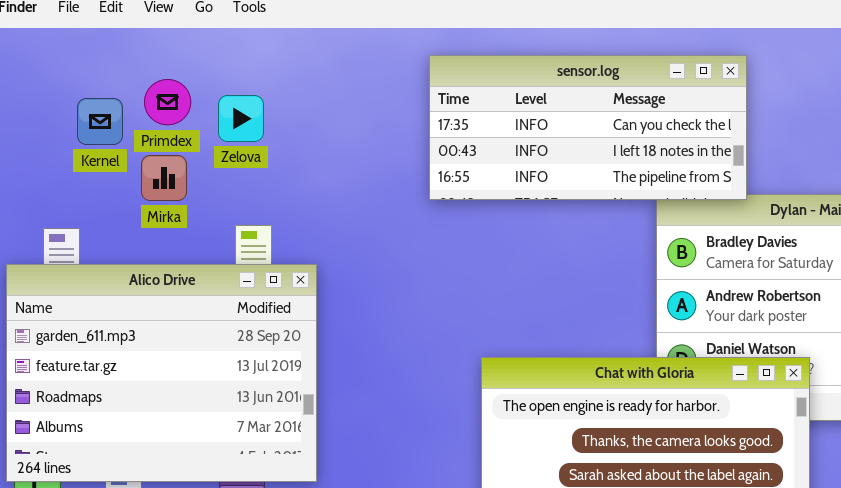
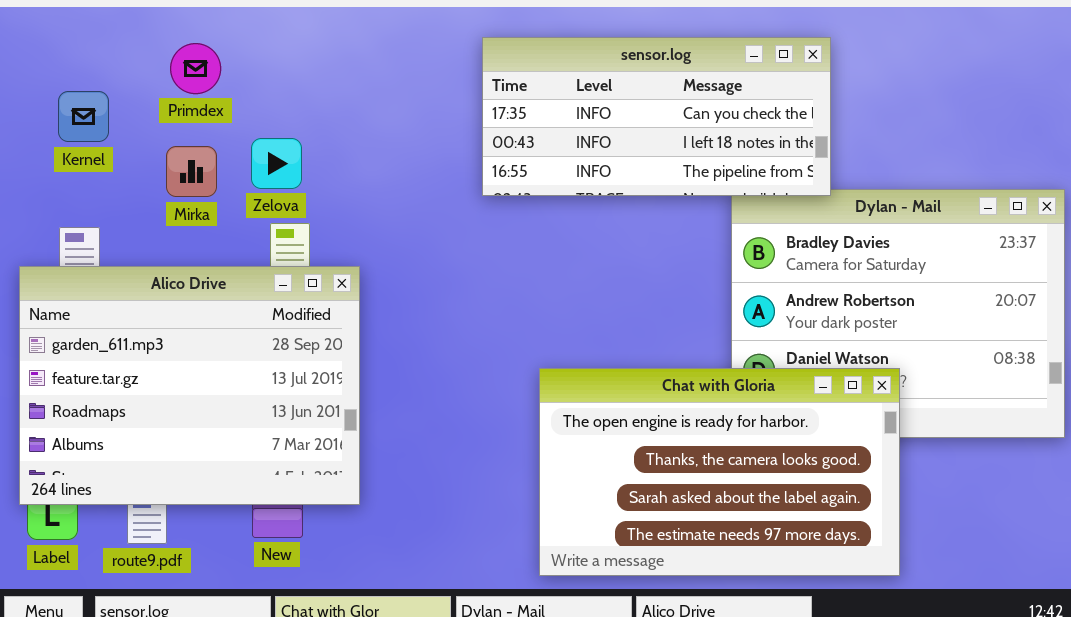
Primdex: [144,79,191,125] -> [170,43,221,94], moved
Zelova: [218,95,264,142] -> [251,138,302,189], moved
Kernel: [77,98,123,145] -> [58,91,109,142], moved

